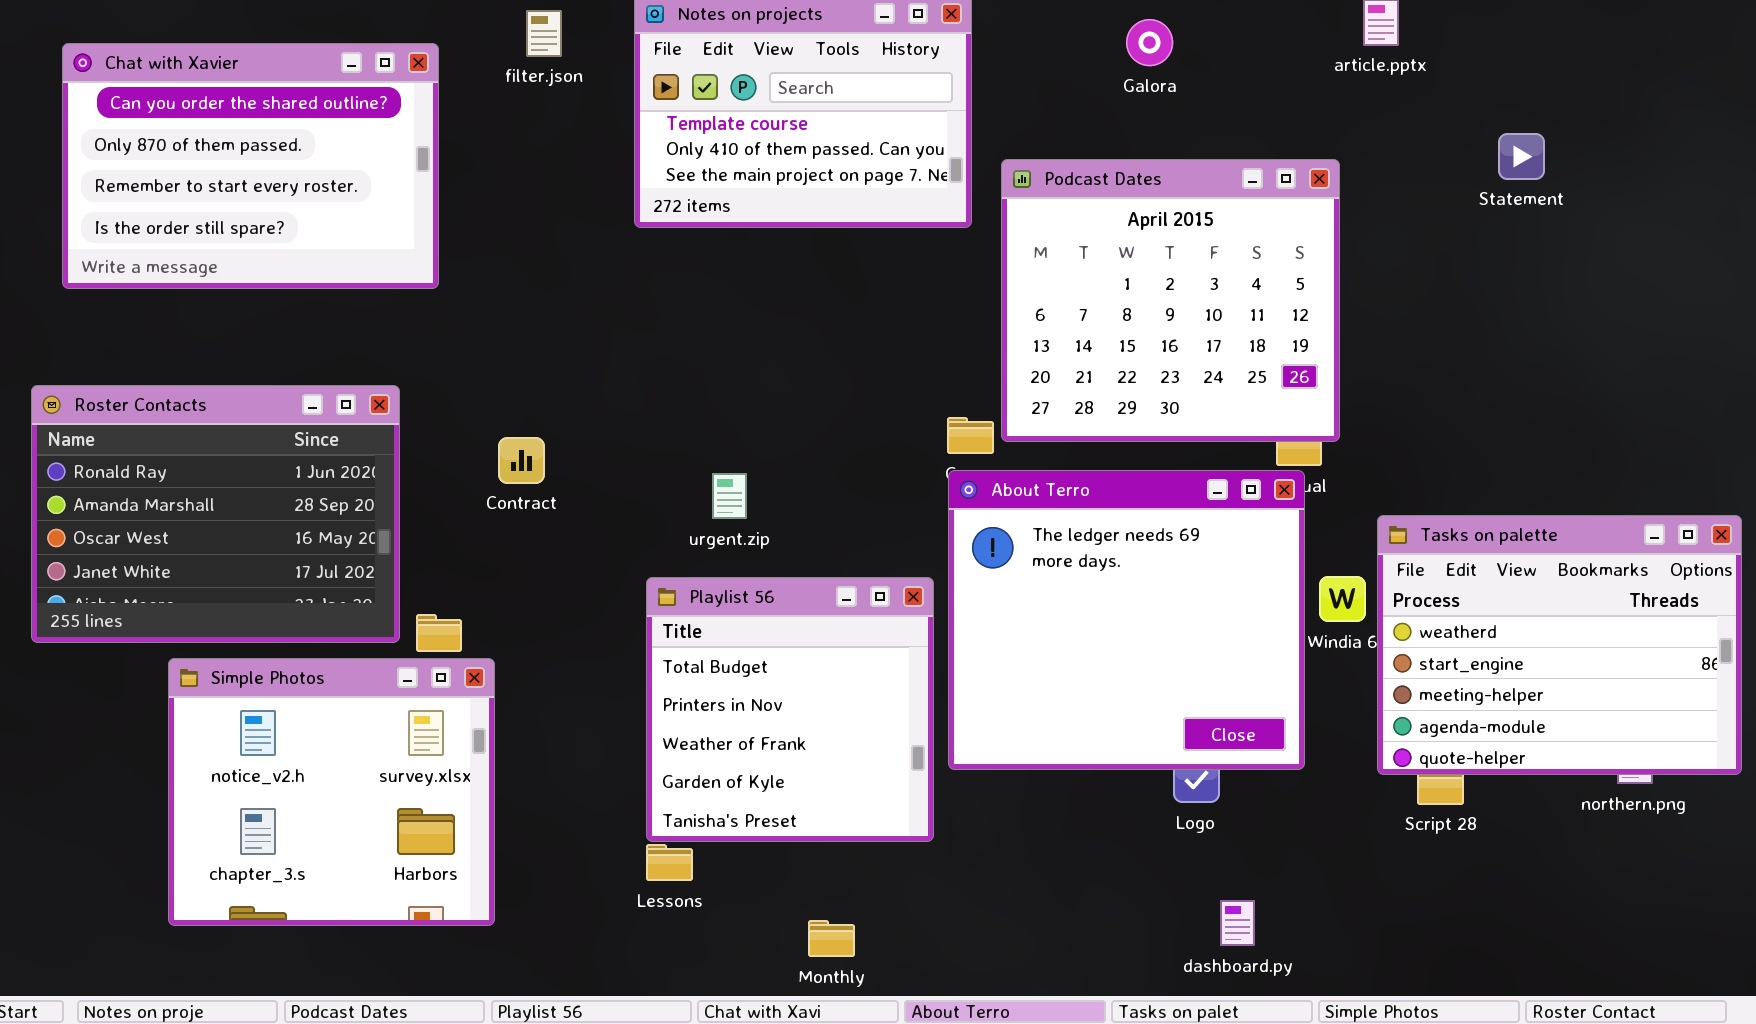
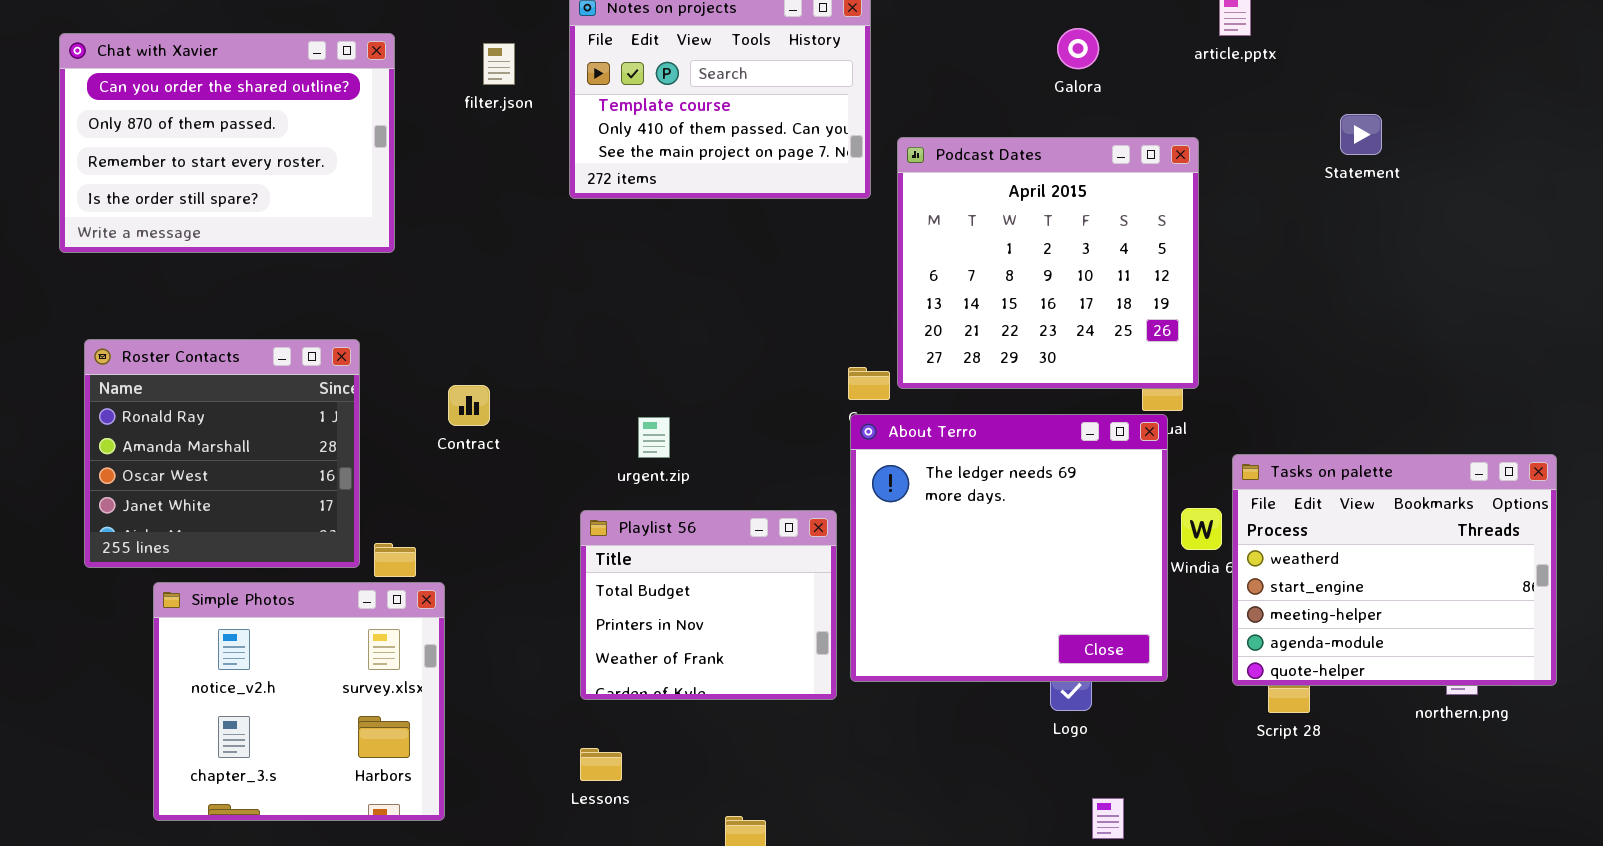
filter.json: [526,10,562,57] -> [483,43,515,85], moved
Galora: [1126,19,1173,66] -> [1057,28,1099,69], moved
Roster Contacts: [31,385,400,643] -> [84,339,360,568], resized
Playlist 56: [646,577,934,842] -> [580,510,837,700], resized

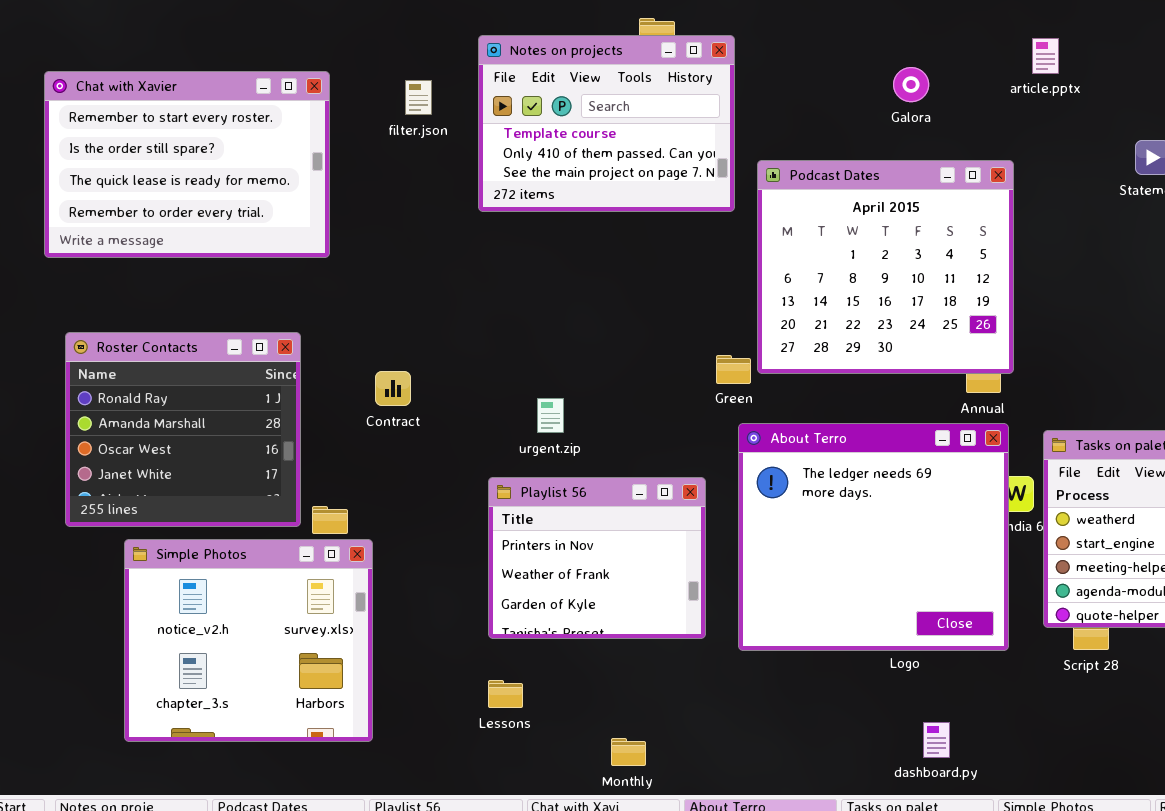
Chat with Xavier: [59,33,395,253] -> [44,71,330,258], scrolled down 2 rows
About Terro: [850,414,1168,682] -> [738,423,1009,651], moved
Playlist 56: [580,510,837,700] -> [488,477,706,639], scrolled down 1 row

